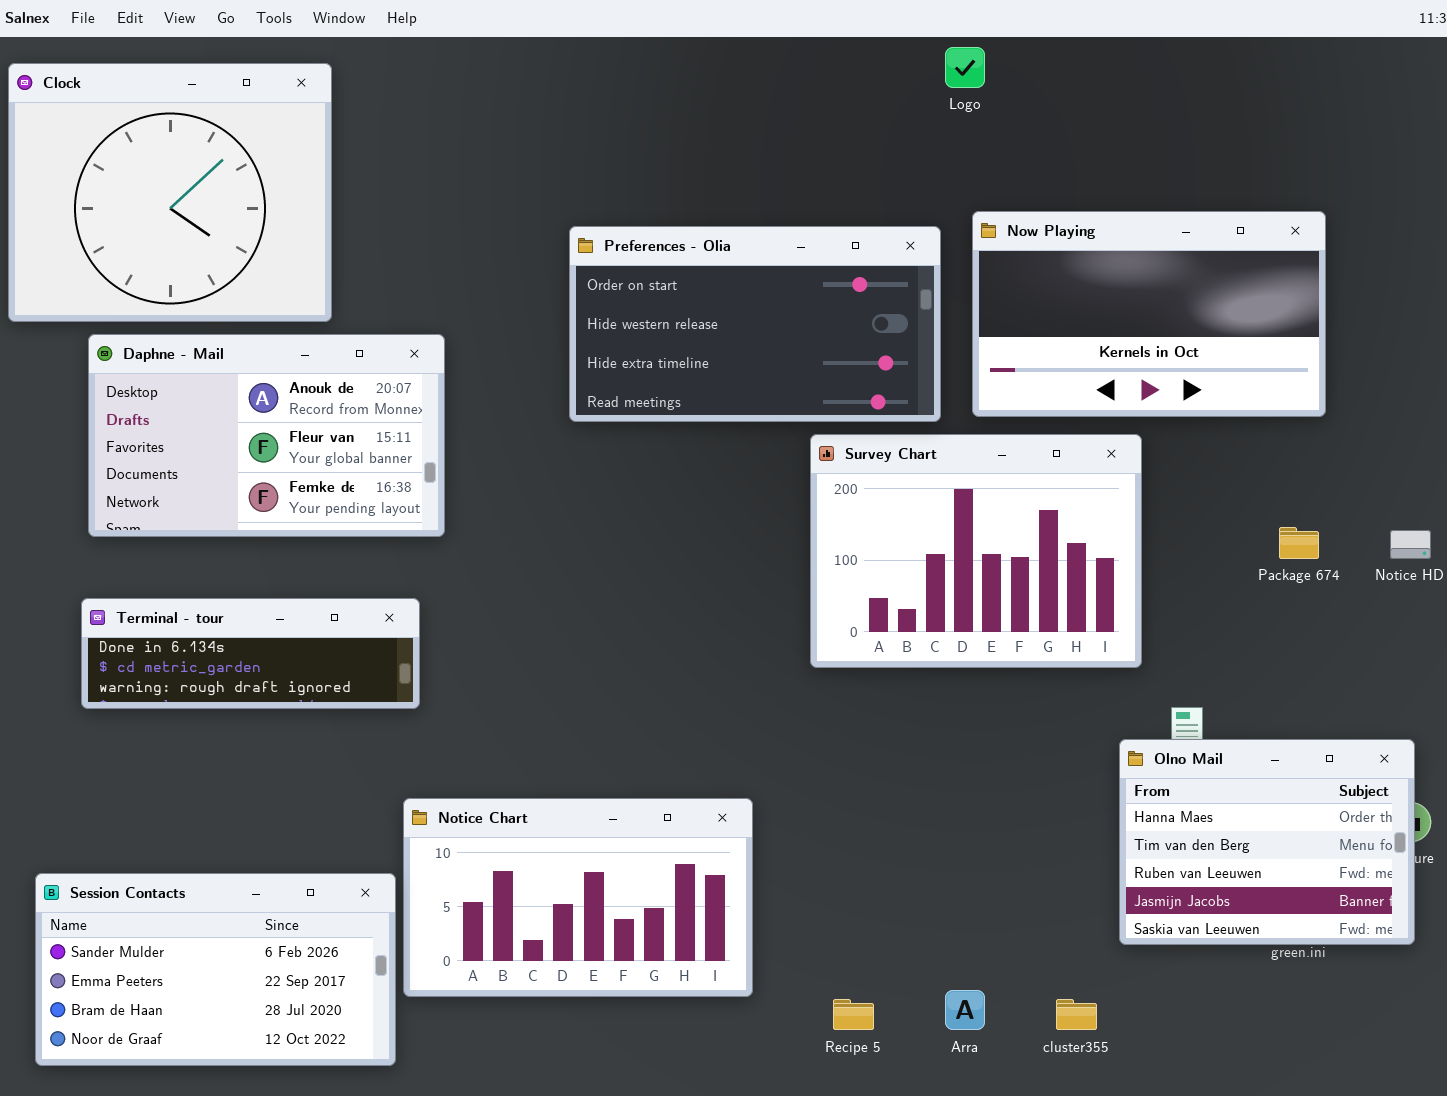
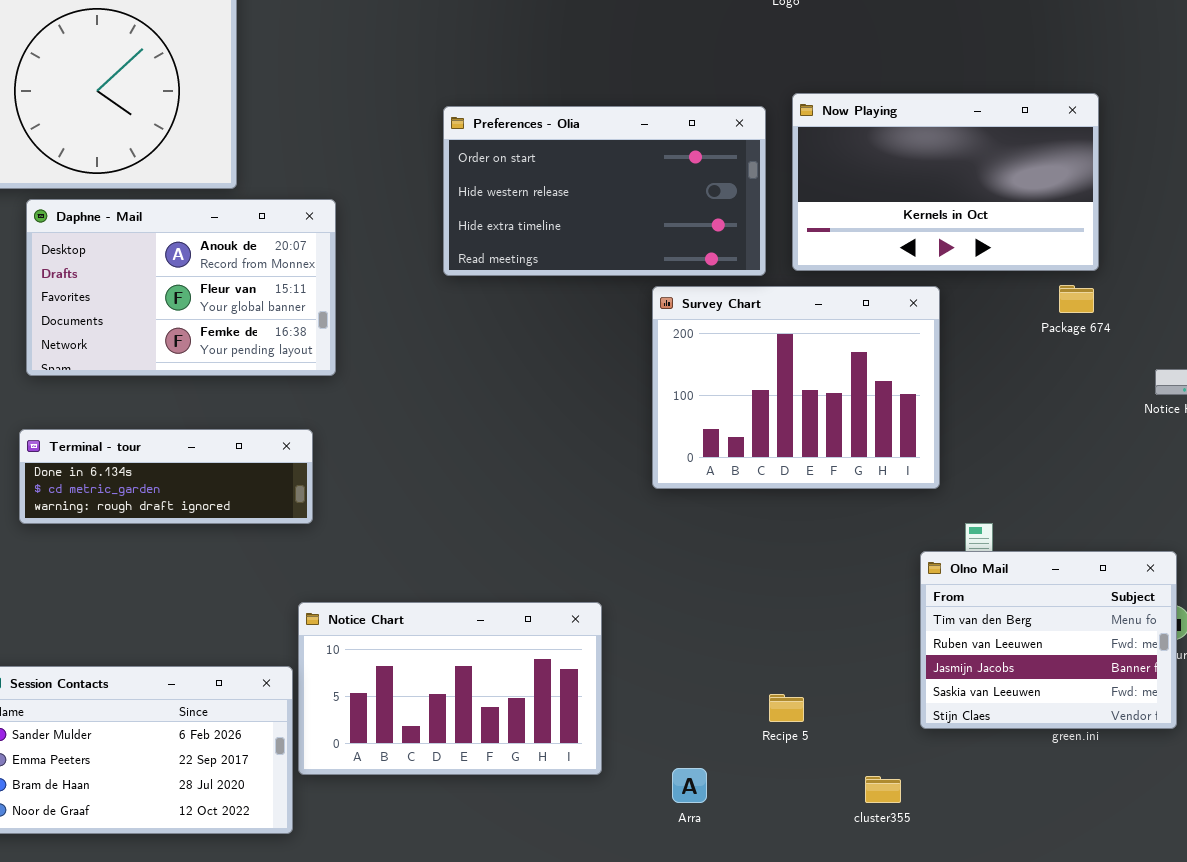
Package 674: [1279,527,1319,559] -> [1059,285,1094,313], moved
Olno Mail: [1119,739,1415,945] -> [920,551,1177,729], scrolled down 1 row
Arra: [945,990,985,1030] -> [672,768,707,803], moved
Recipe 5: [833,999,874,1030] -> [769,694,804,722], moved

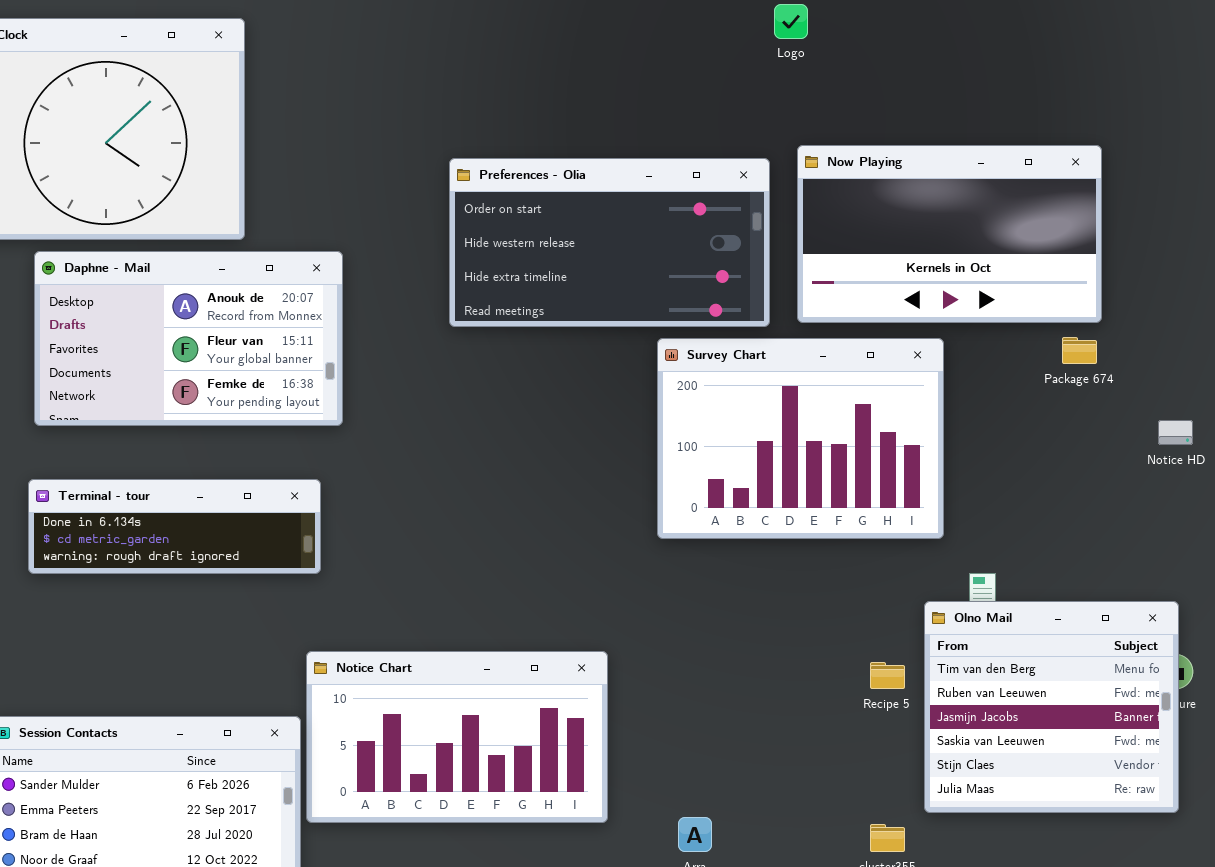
Olno Mail: [920,551,1177,729] -> [924,601,1179,813], resized
Recipe 5: [769,694,804,722] -> [870,662,905,689], moved

